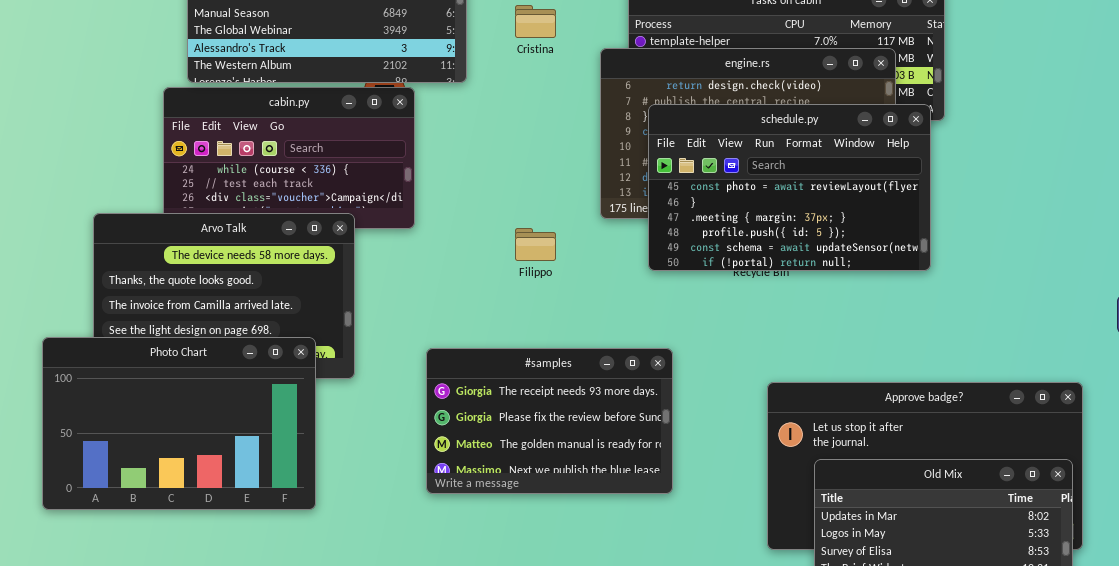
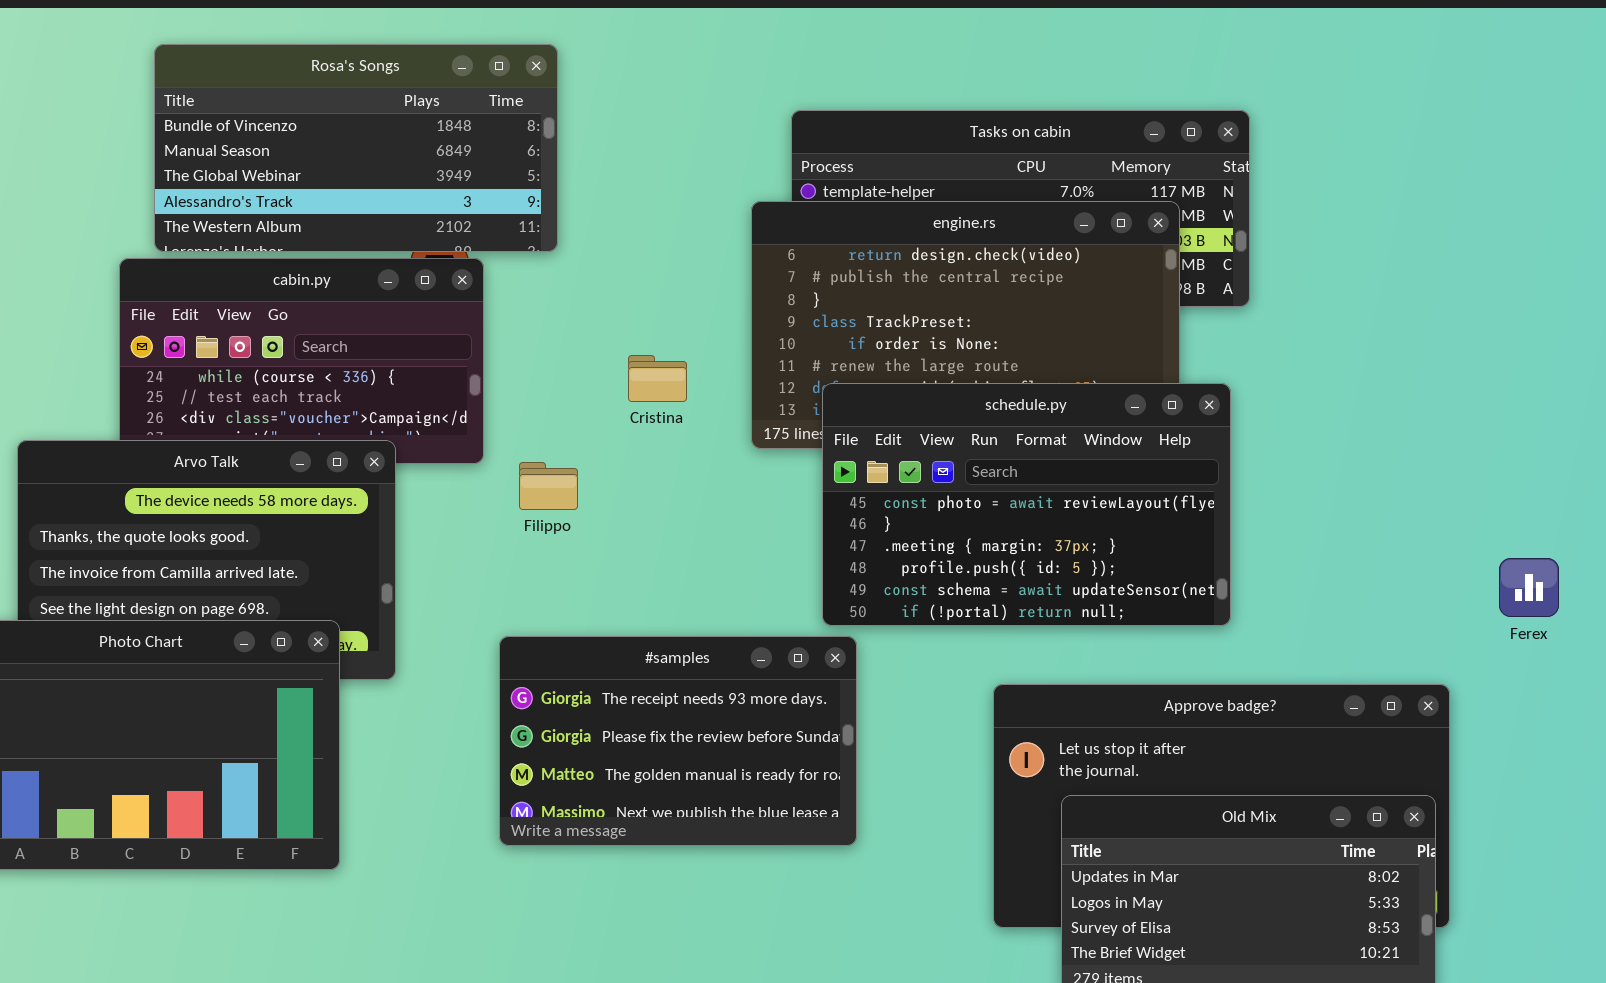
Cristina: [515,5,556,38] -> [628,355,687,402], moved
schedule.py: [648,104,931,271] -> [822,383,1231,626], moved
Filippo: [515,228,556,261] -> [519,462,578,510], moved

